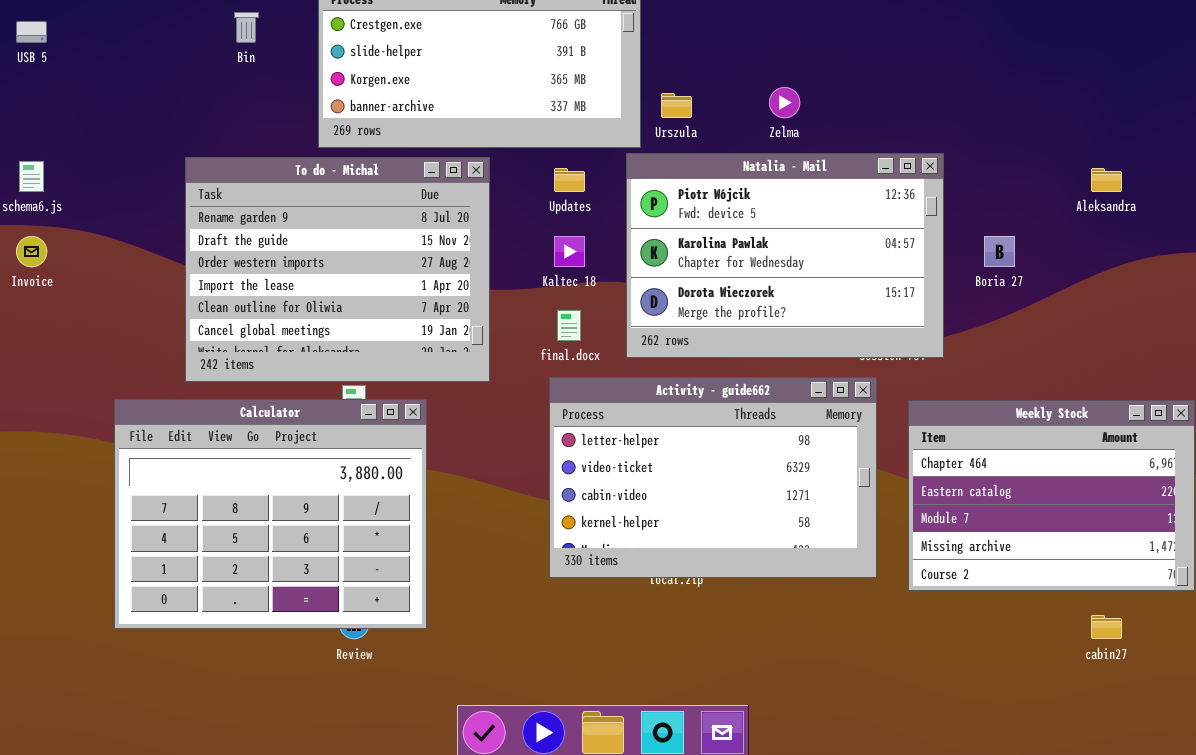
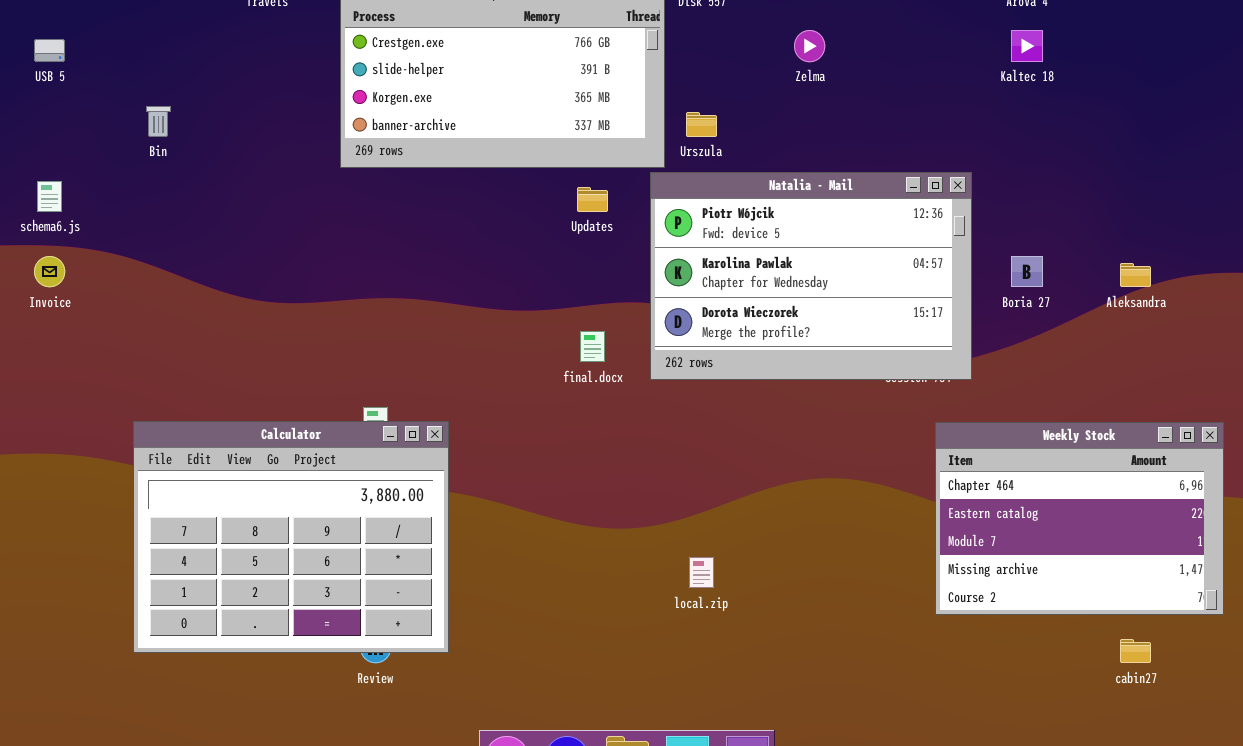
Bin: [234,12,259,43] -> [146,106,171,137], moved
Zelma: [769,87,800,118] -> [794,30,825,62], moved
To do - Michał: [185,157,490,382] -> none, closed
Aleksandra: [1091,168,1122,192] -> [1120,263,1151,287], moved
Kaltec 18: [554,236,585,267] -> [1011,30,1043,62], moved
Activity - guide662: [549,377,877,578] -> none, closed

